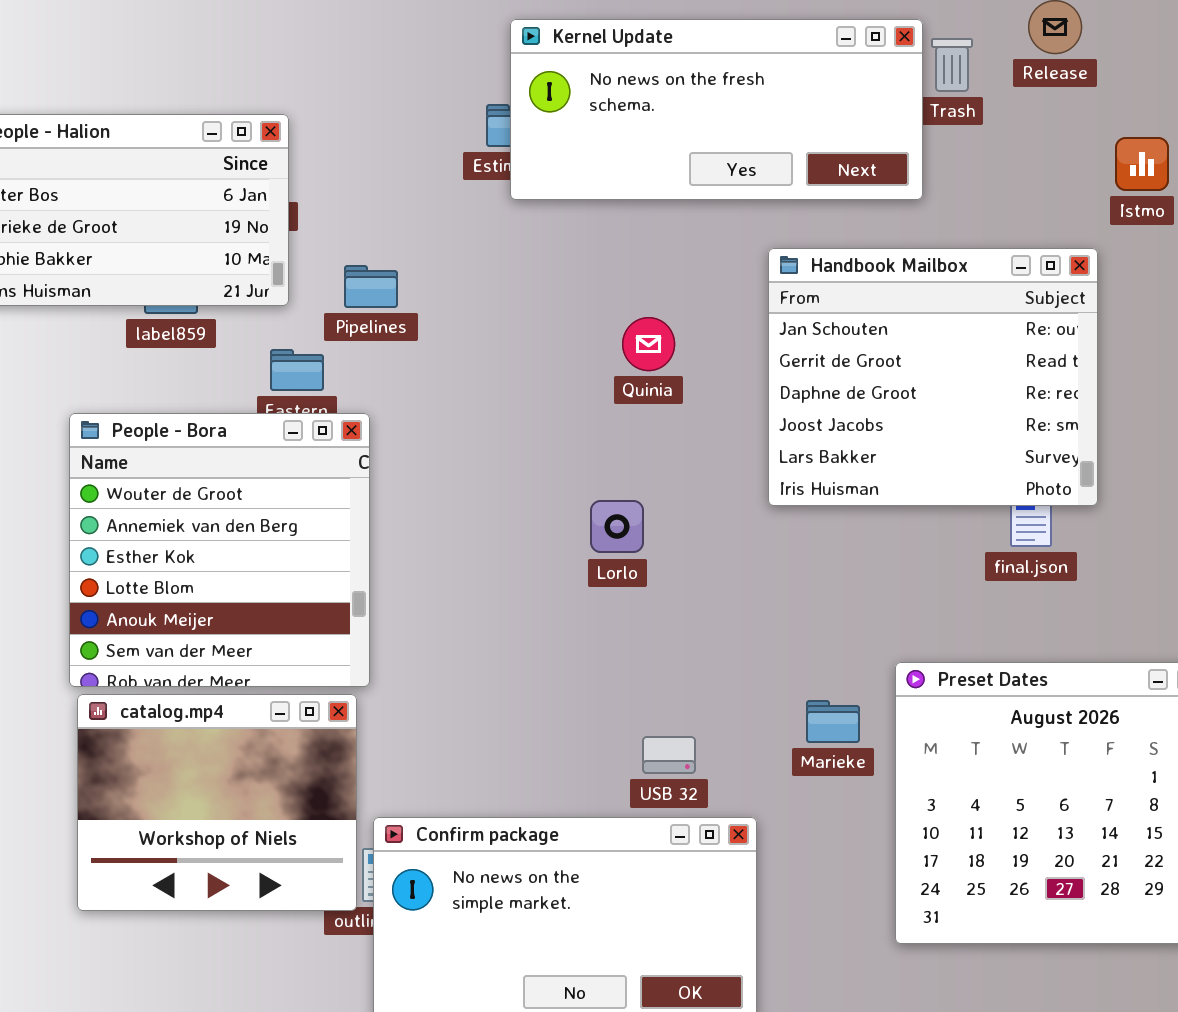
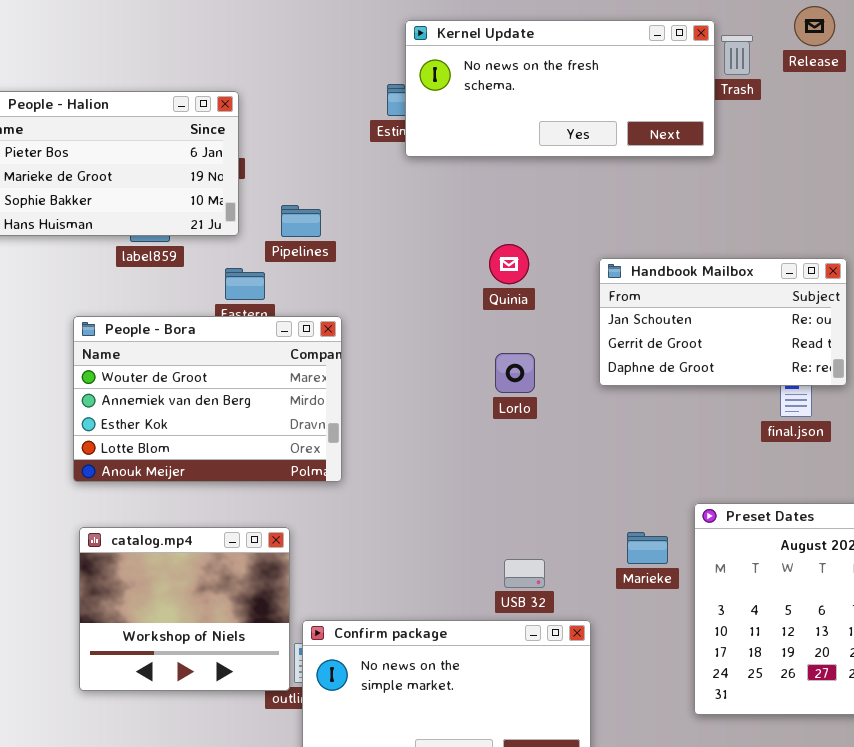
Handbook Mailbox: [768,248,1098,506] -> [599,258,847,386], resized
People - Bora: [69,413,370,687] -> [73,316,342,482], resized
Lorlo: [590,500,644,553] -> [495,353,535,393], moved

